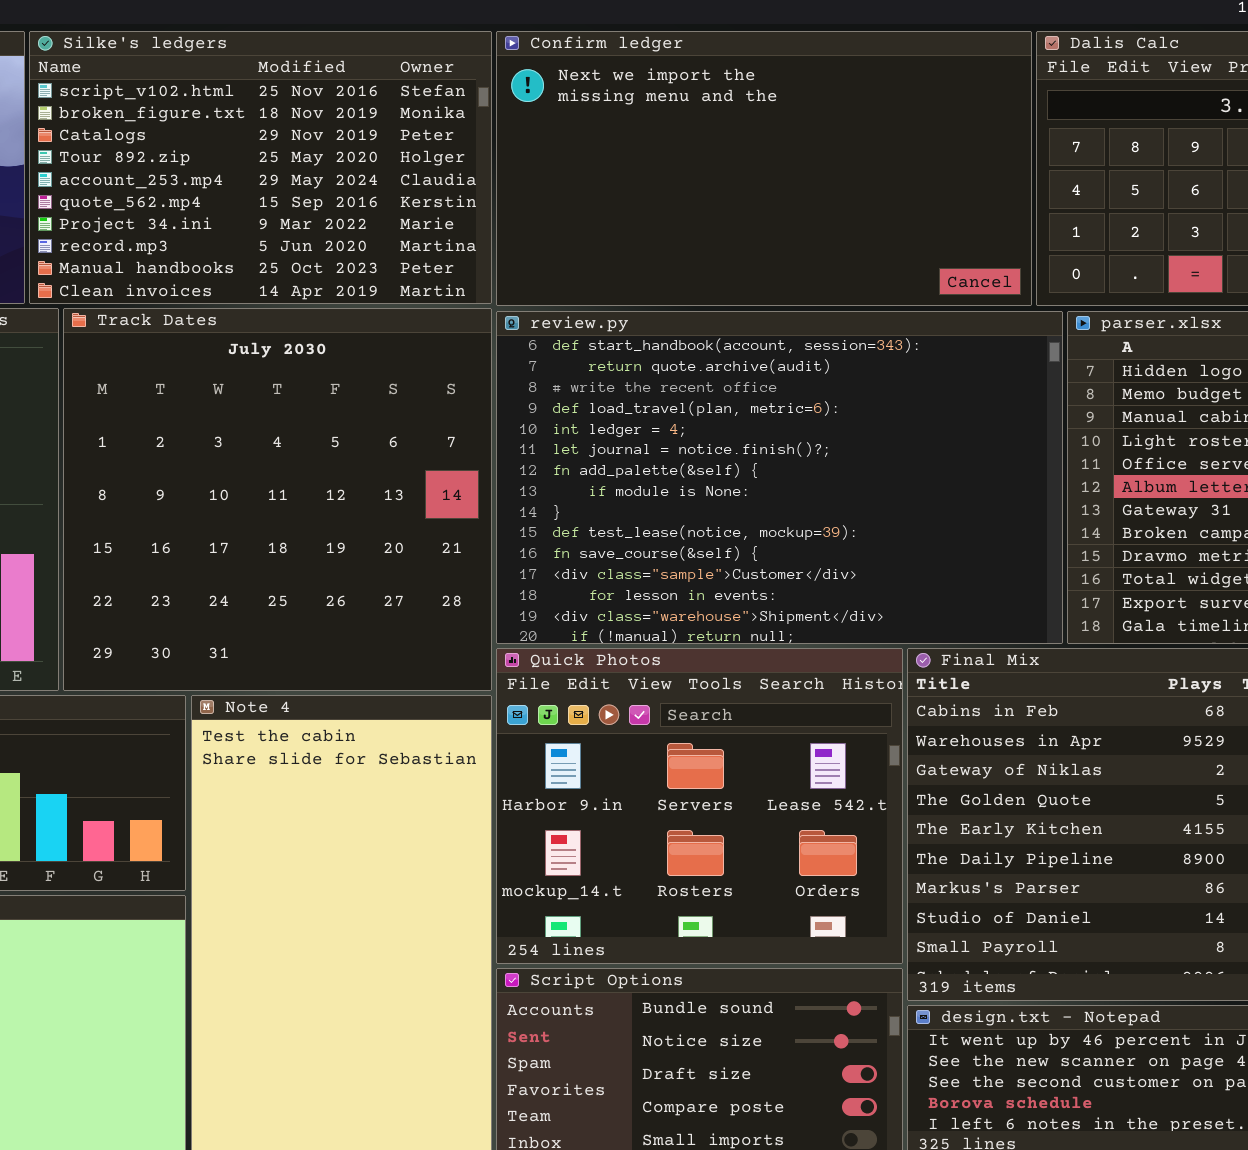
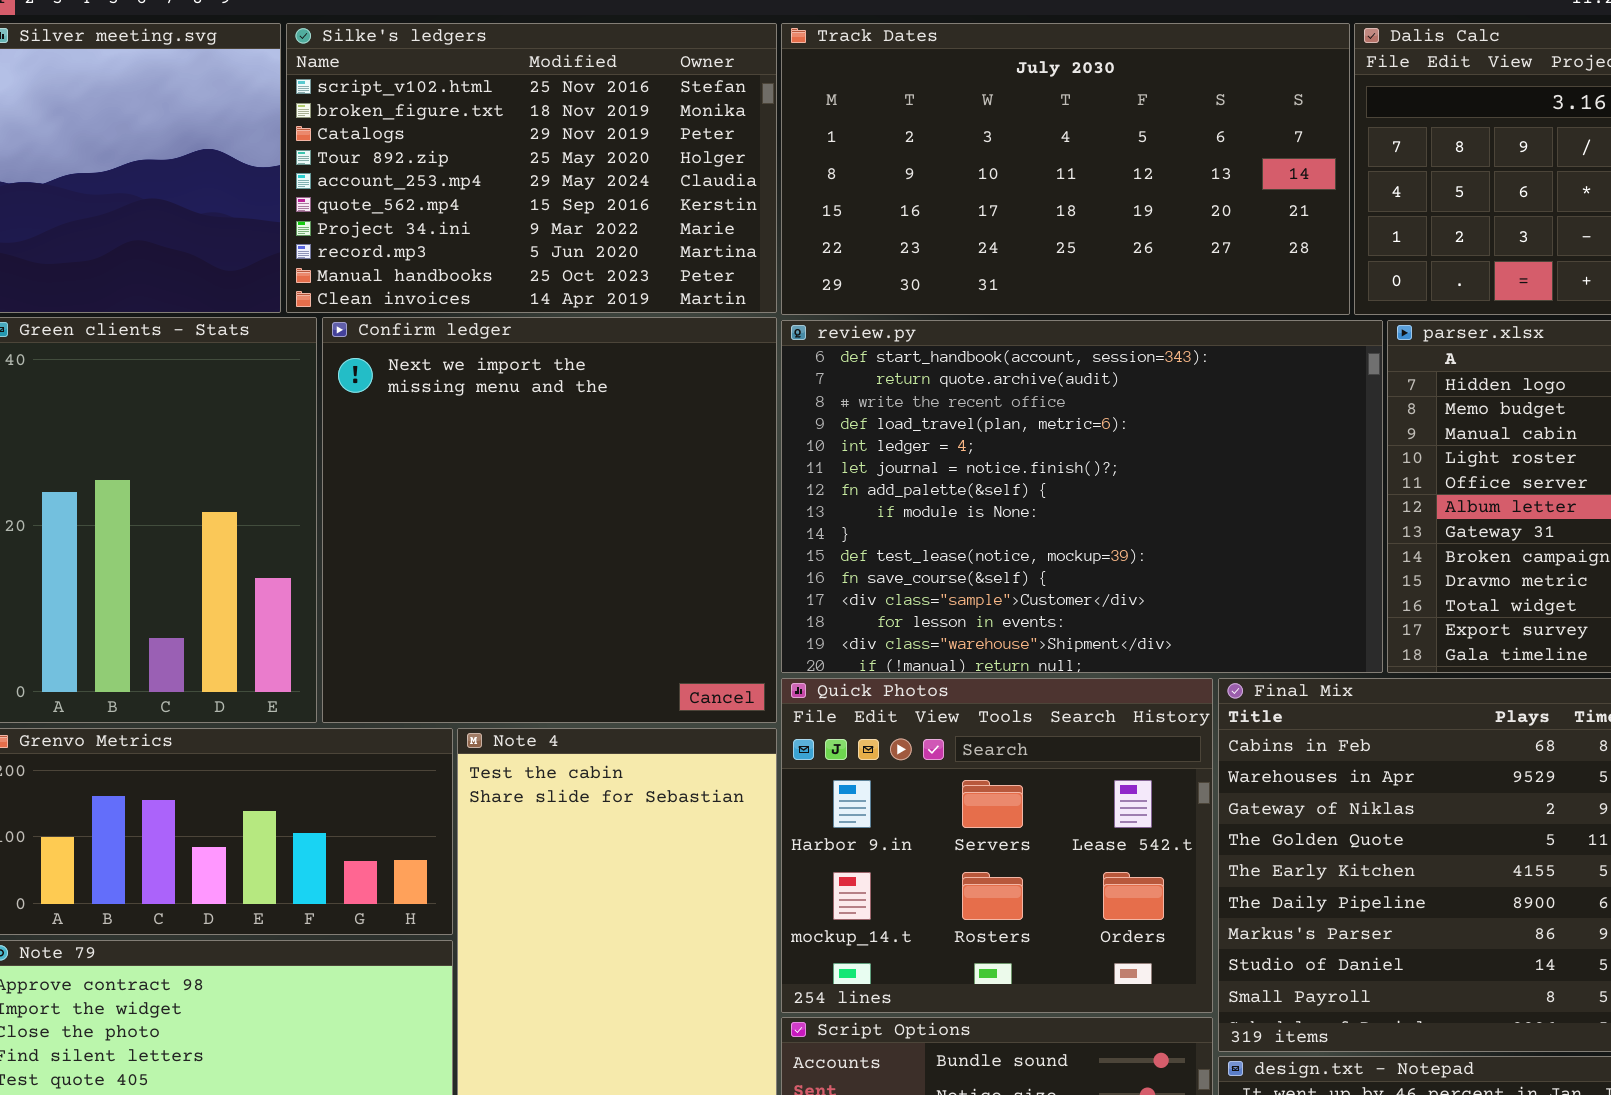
Confirm ledger: [496,31,1032,306] -> [322,317,777,723], moved, resized
Track Dates: [63,308,492,691] -> [781,23,1350,315], moved, resized

